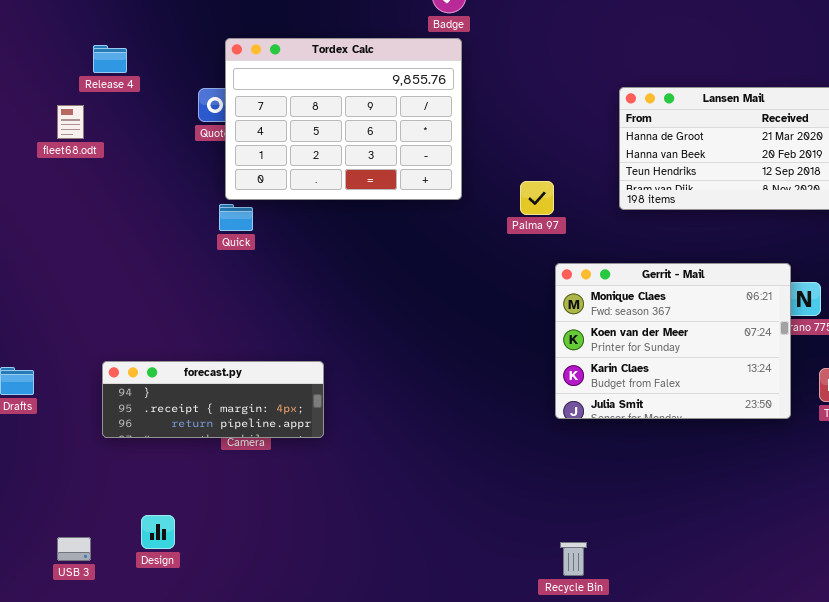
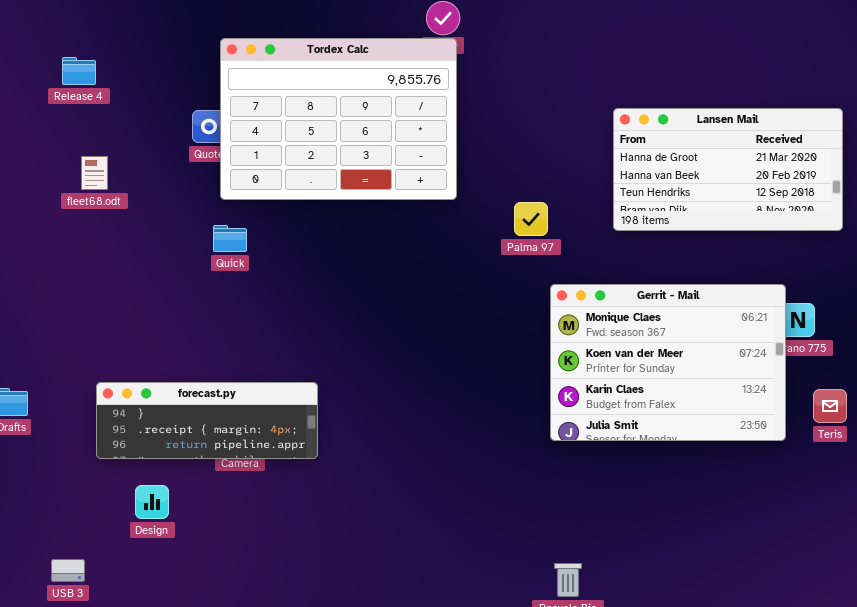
Tordex Calc: [225,38,462,200] -> [220,38,457,200], moved
Release 4: [93,45,127,73] -> [62,57,96,85], moved
fleet68.odt: [57,105,84,139] -> [81,156,108,190], moved
Design: [141,515,175,549] -> [135,485,169,519], moved

